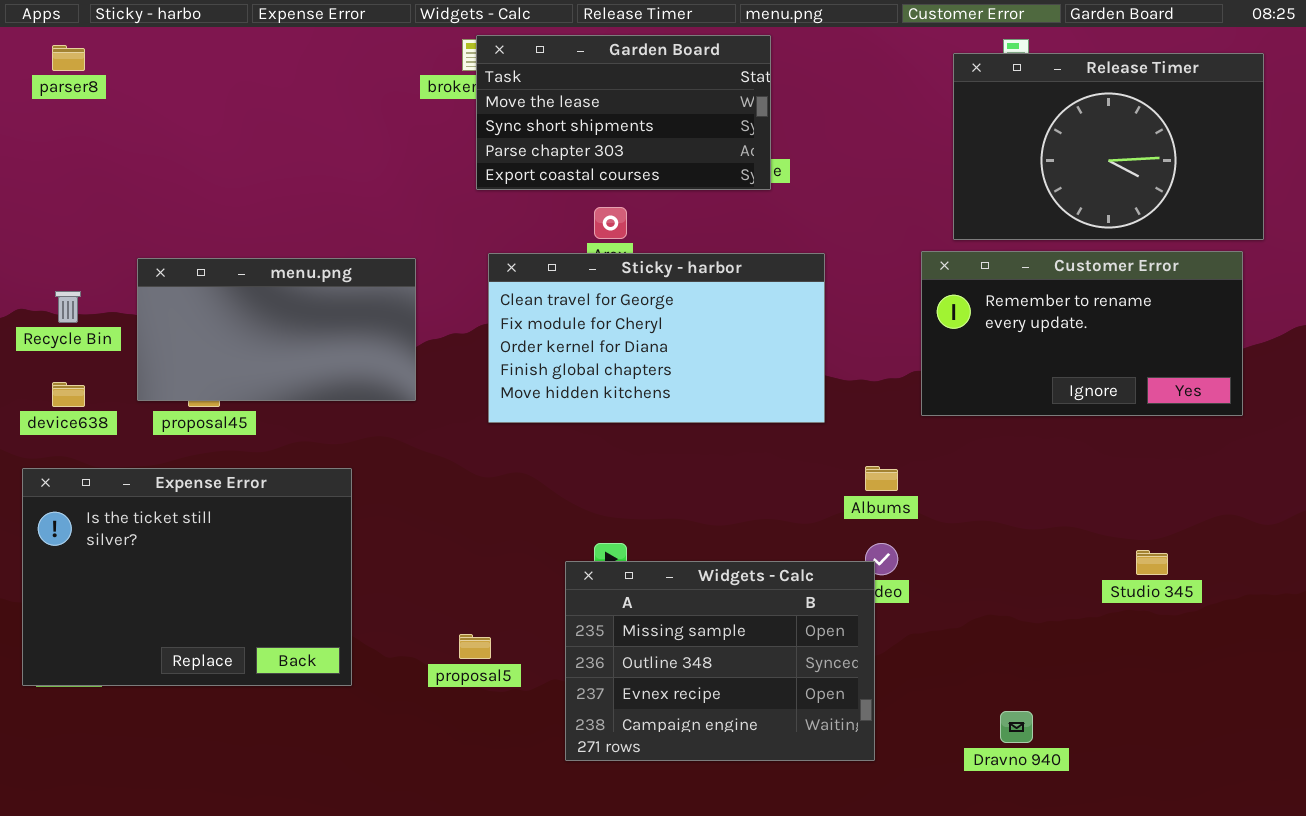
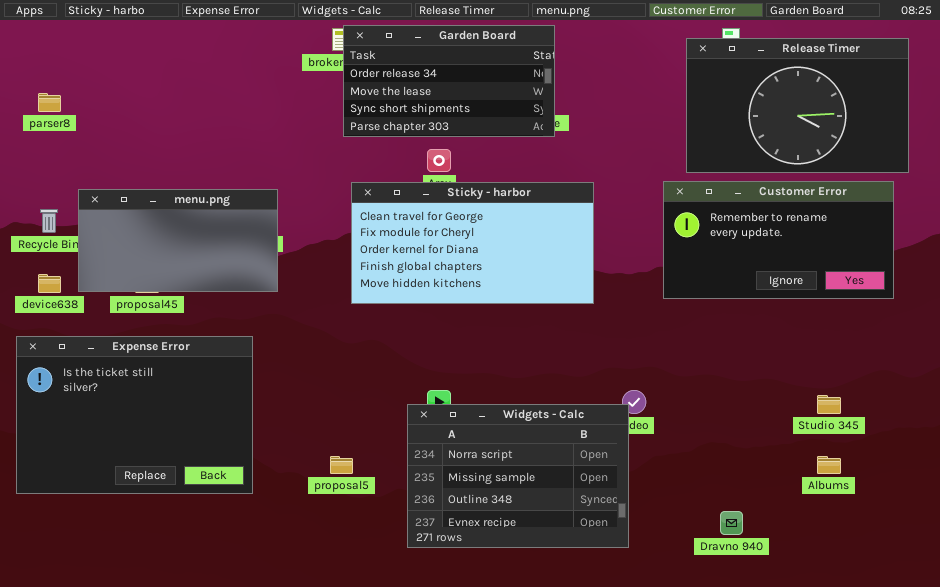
Garden Board: [476,35,771,190] -> [343,25,555,137], scrolled up 1 row
parser8: [52,45,85,71] -> [38,93,61,112], moved
menu.png: [137,258,416,401] -> [78,189,278,292], moved
Albums: [865,466,898,491] -> [817,456,841,474], moved
Widgets - Calc: [565,561,875,761] -> [407,404,629,548], scrolled up 1 row

